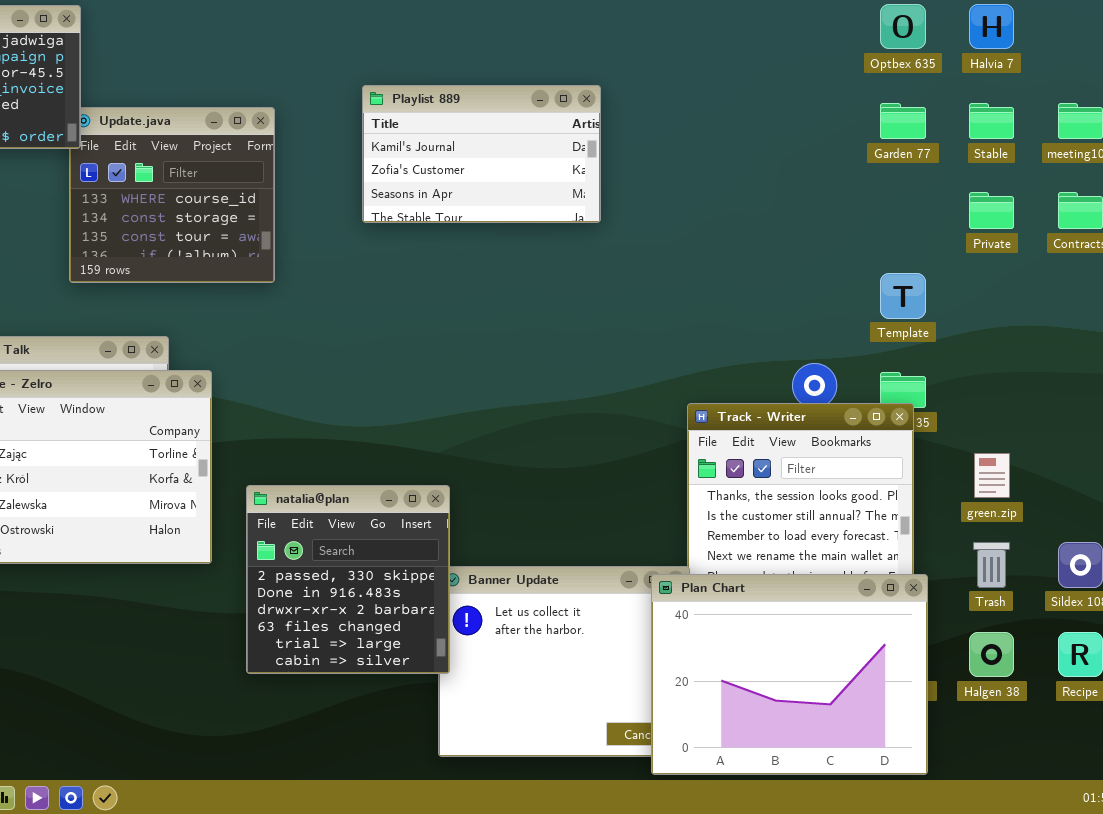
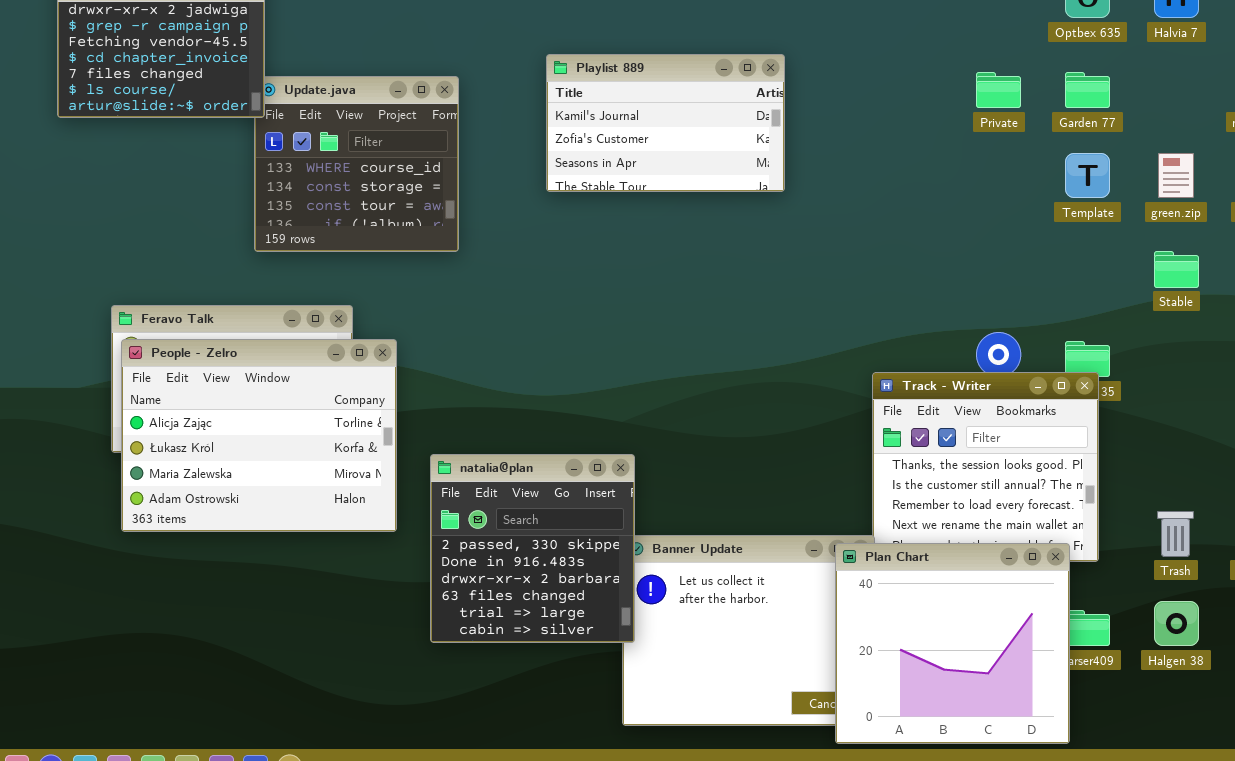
Stable: [969,103,1014,139] -> [1154,251,1199,288], moved
Private: [969,192,1014,229] -> [976,72,1021,108], moved
Template: [880,273,926,319] -> [1065,153,1110,198], moved
green.zip: [974,453,1010,498] -> [1158,153,1194,198], moved
Plan Chart: [651,574,928,775] -> [835,543,1070,744], resized

